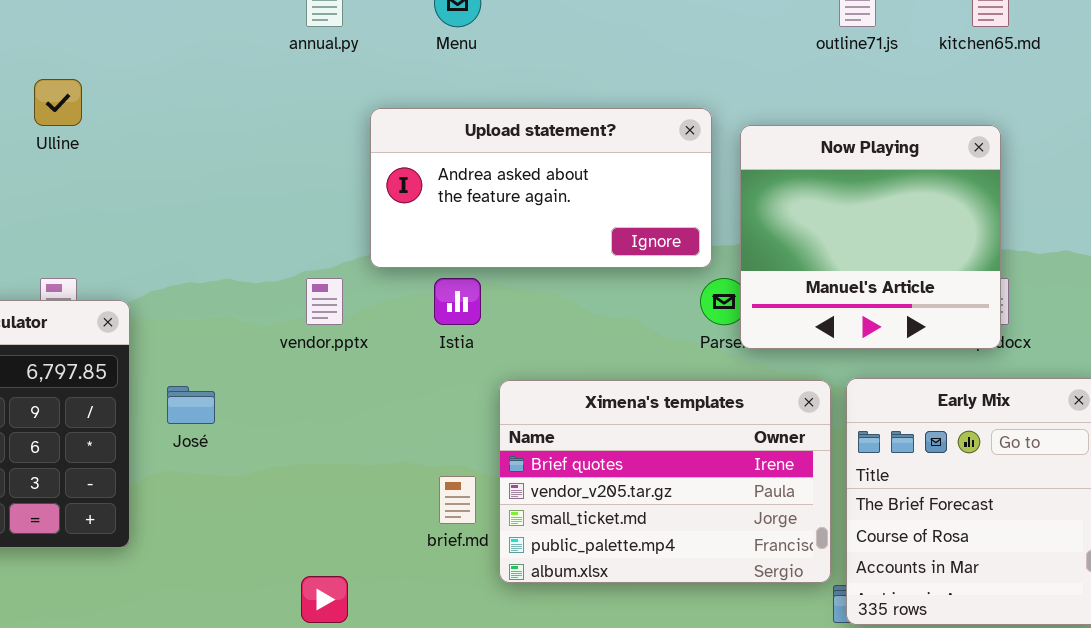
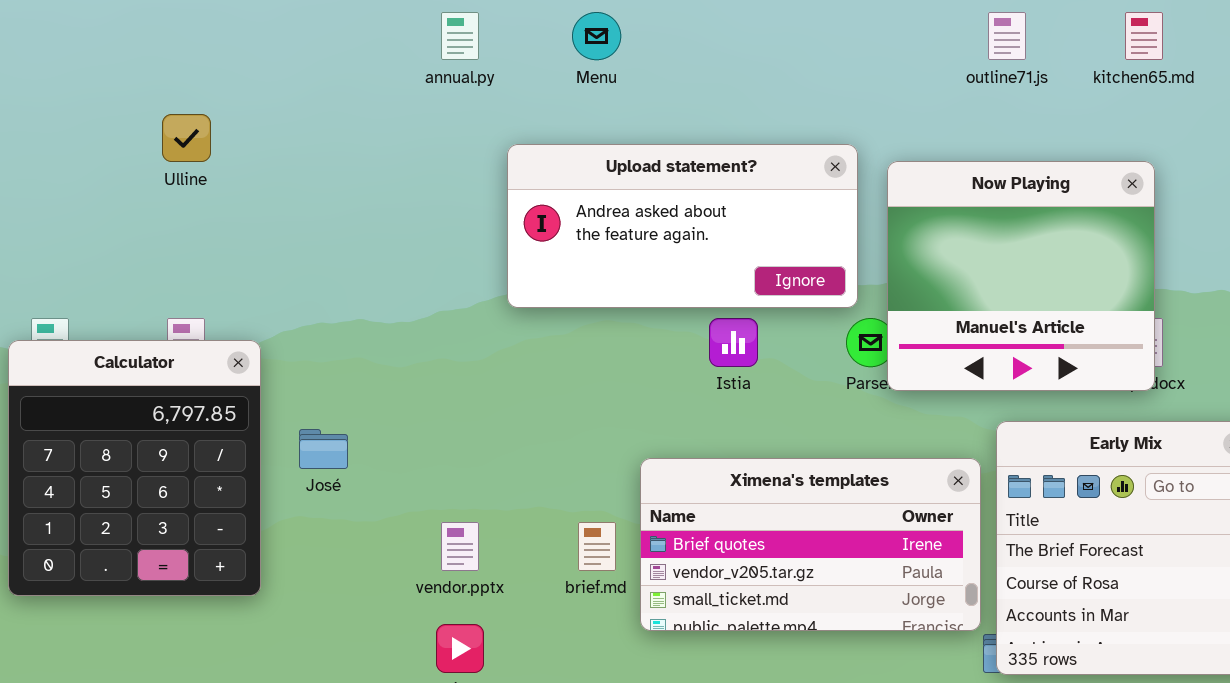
vendor.pptx: [306,278,343,325] -> [441,522,479,571], moved
Istia: [434,278,481,325] -> [709,318,758,367], moved
Ximena's templates: [499,380,831,583] -> [640,458,981,631], resized

